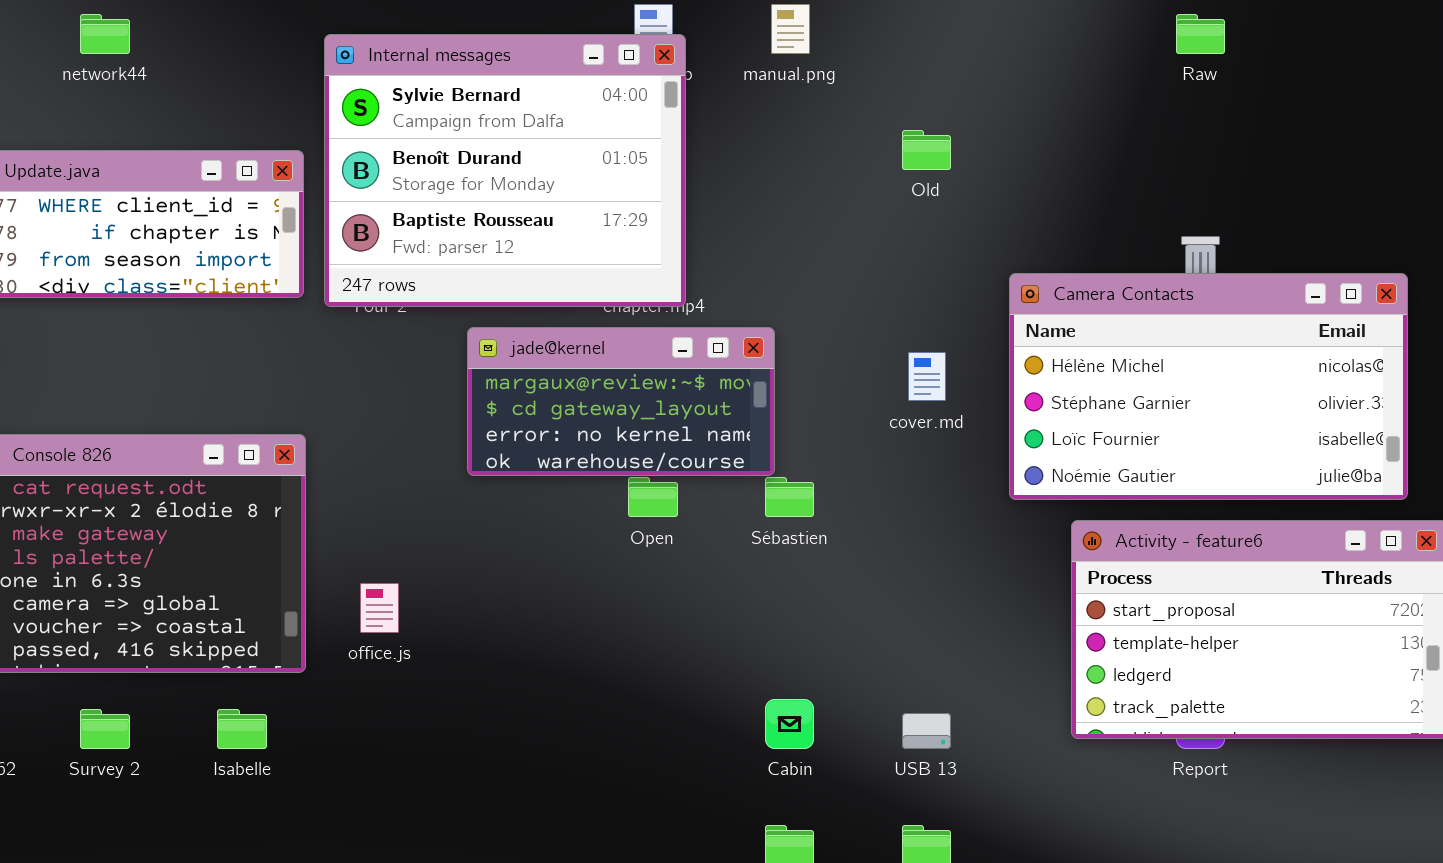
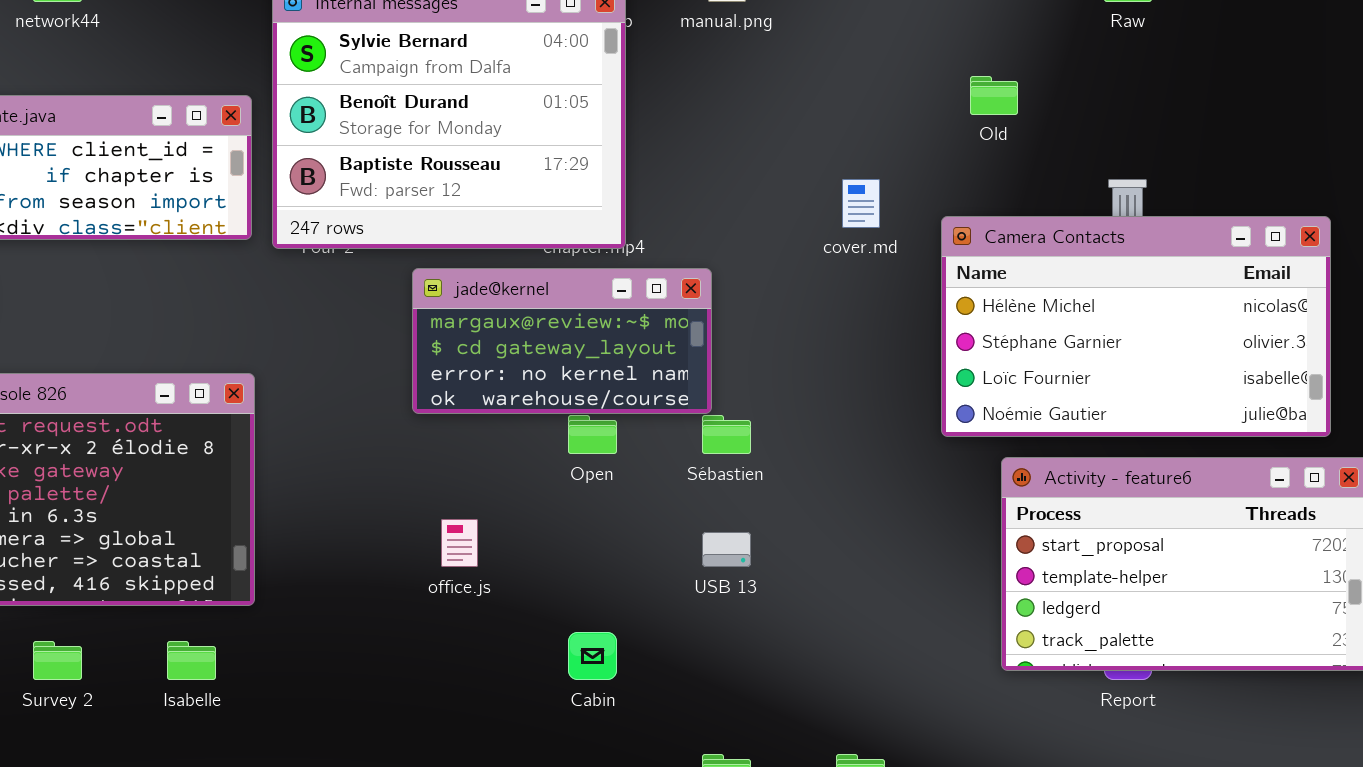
Old: [902,130,951,170] -> [970,76,1018,115], moved
cover.md: [908,352,946,401] -> [842,179,880,228], moved
office.js: [360,583,399,633] -> [441,519,478,567], moved
Cabin: [765,699,814,749] -> [568,632,617,680], moved
USB 13: [902,713,951,749] -> [702,532,751,567], moved

